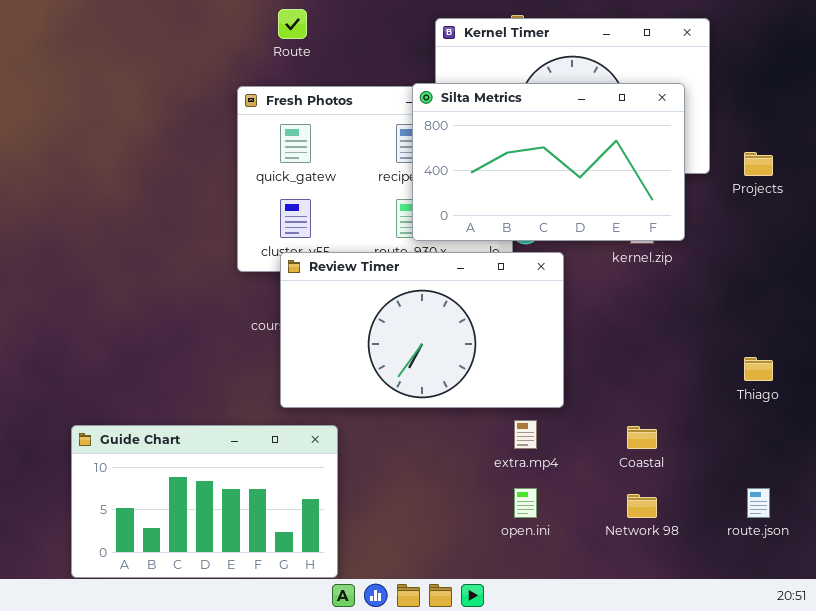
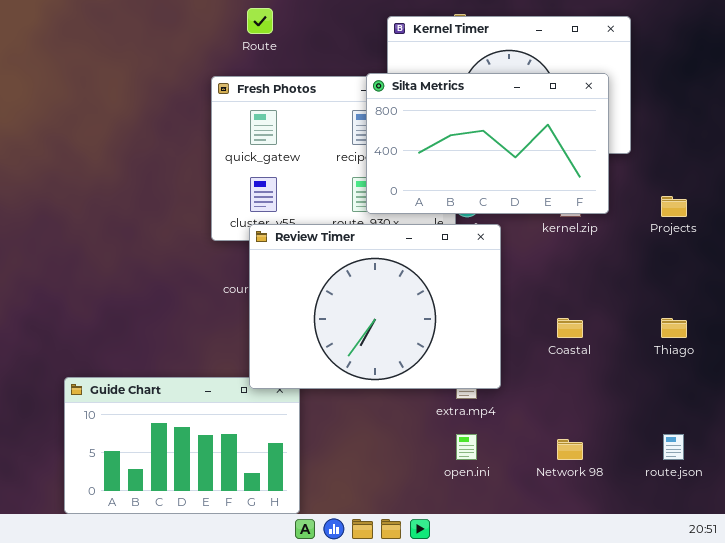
Projects: [744,152,773,176] -> [661,196,687,217], moved
Review Timer: [280,252,564,408] -> [249,224,501,389], resized
Coastal: [627,426,657,449] -> [557,318,583,338], moved

